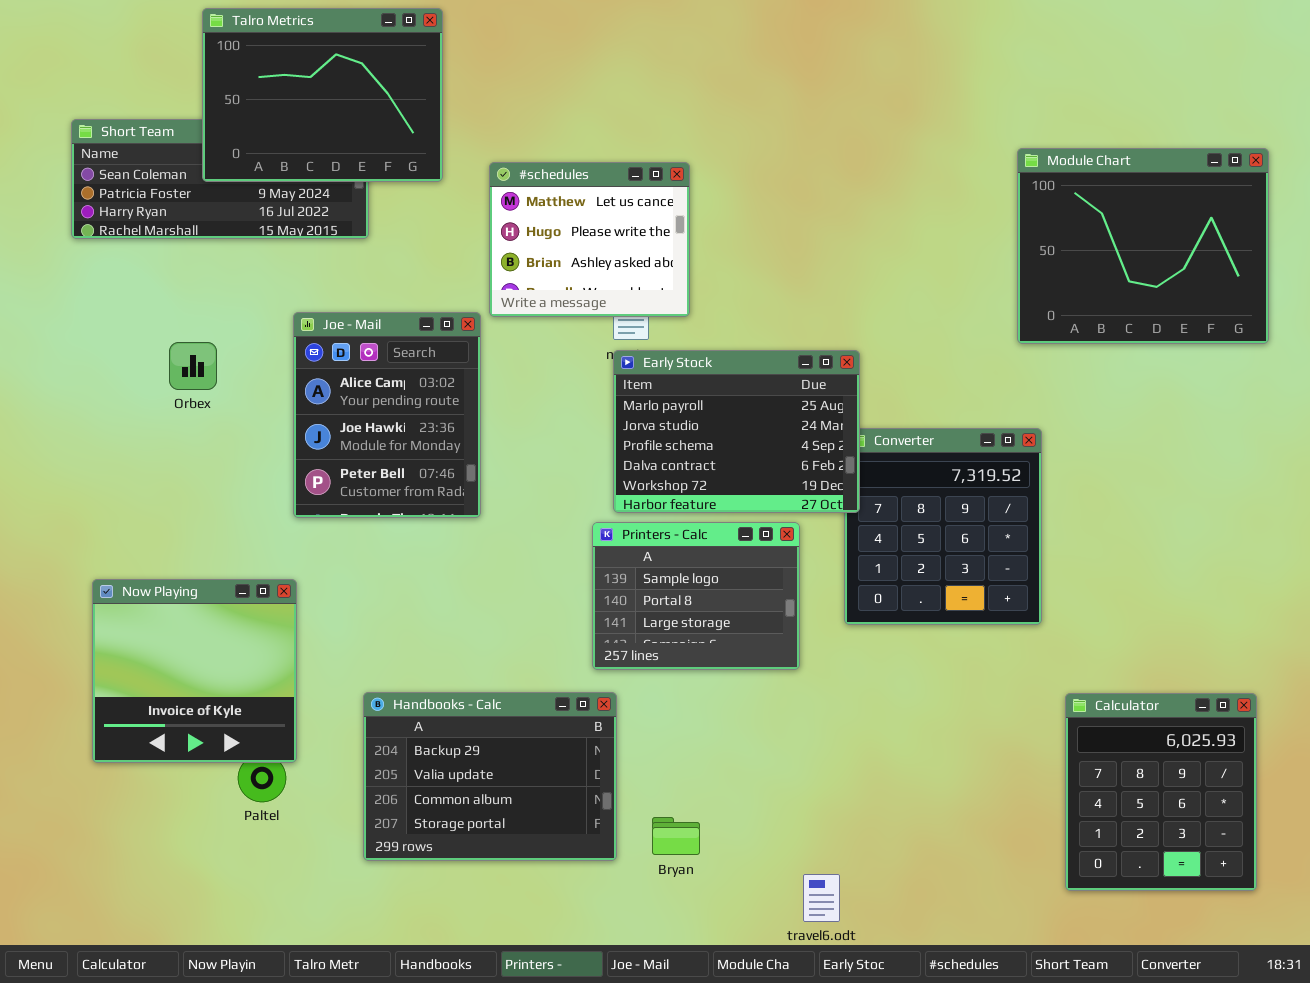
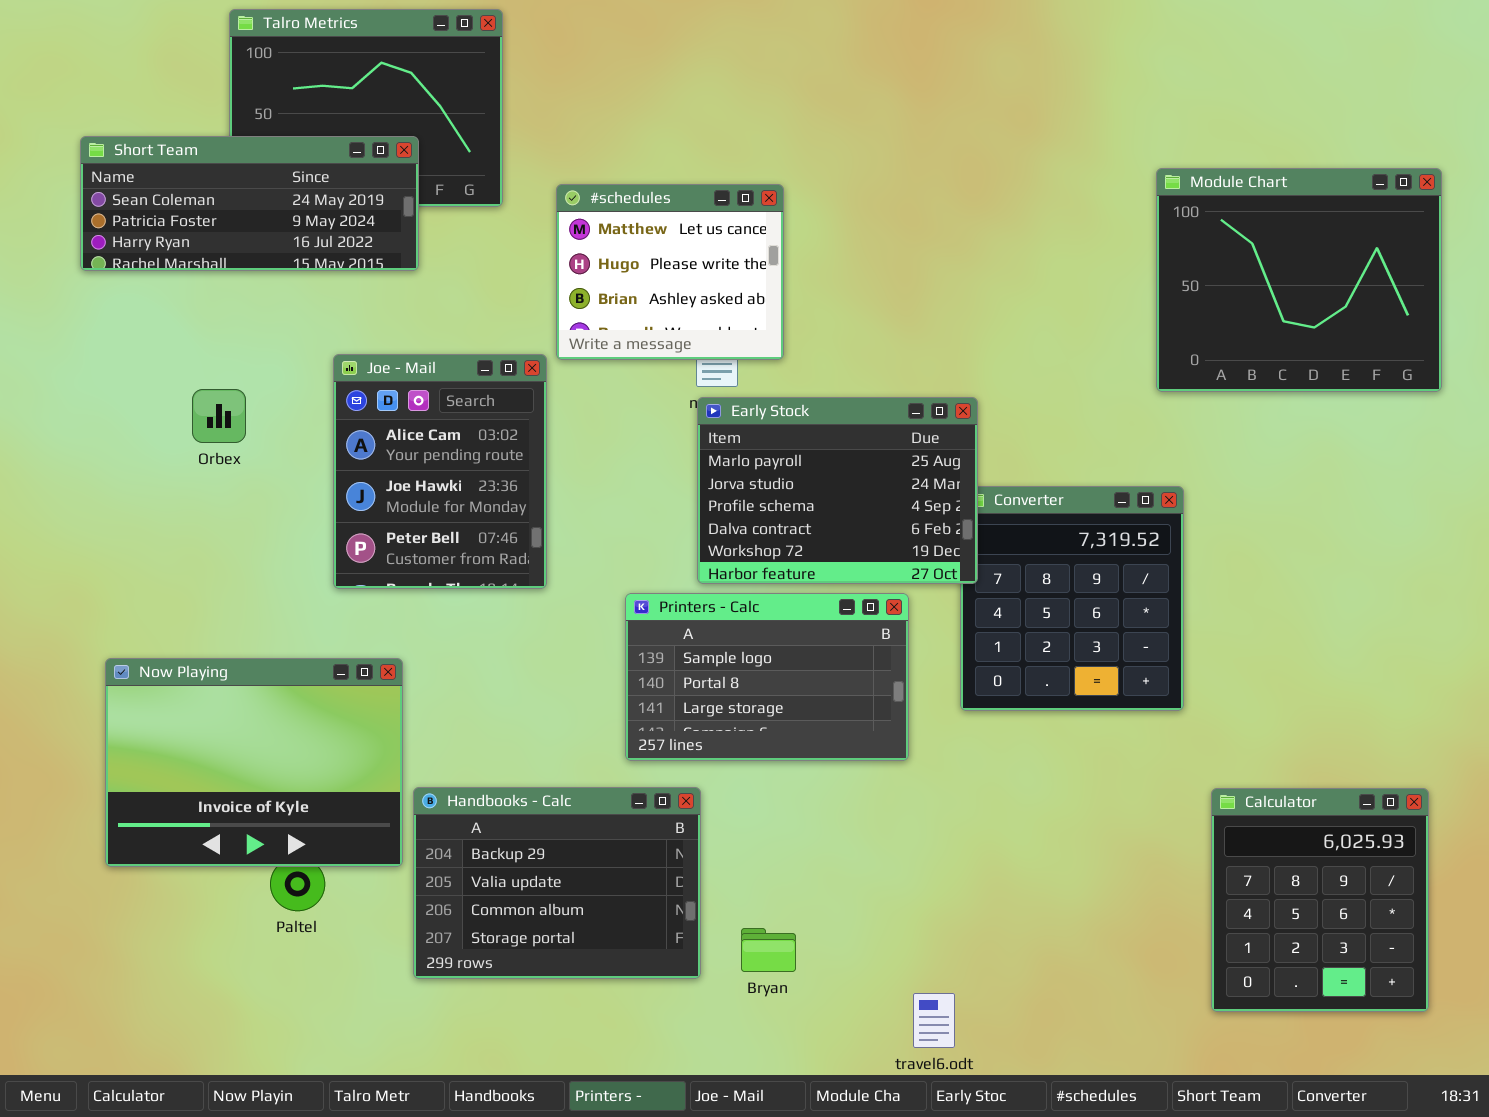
Short Team: [71,119,369,239] -> [80,136,419,271], raised
Printers - Calc: [592,522,800,670] -> [625,593,909,761], resized
Now Playing: [92,579,297,763] -> [105,658,403,867], resized

